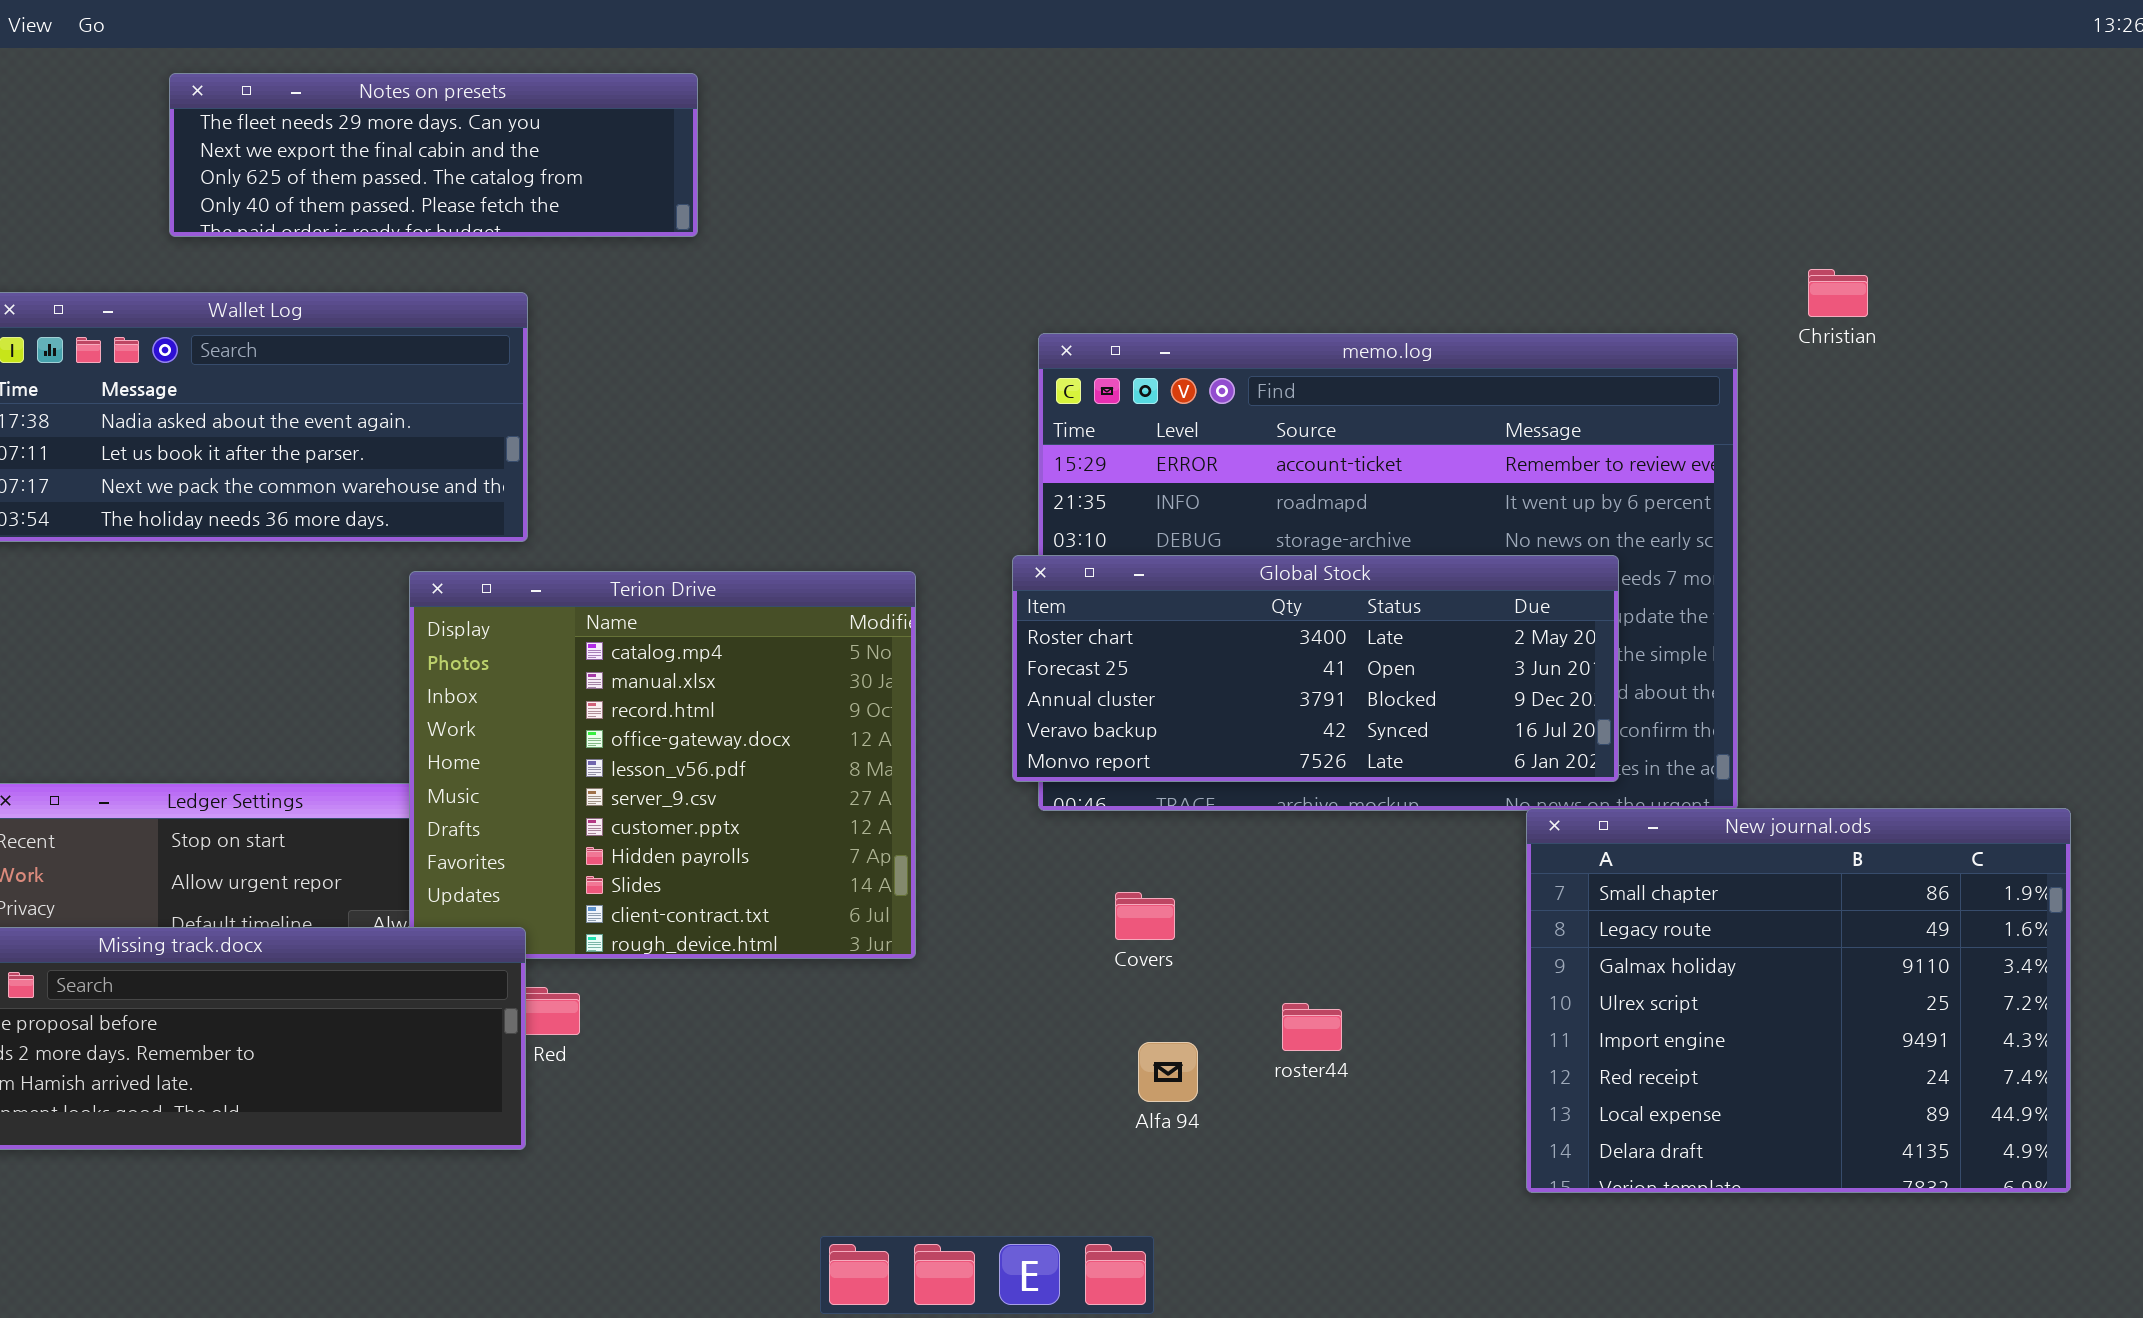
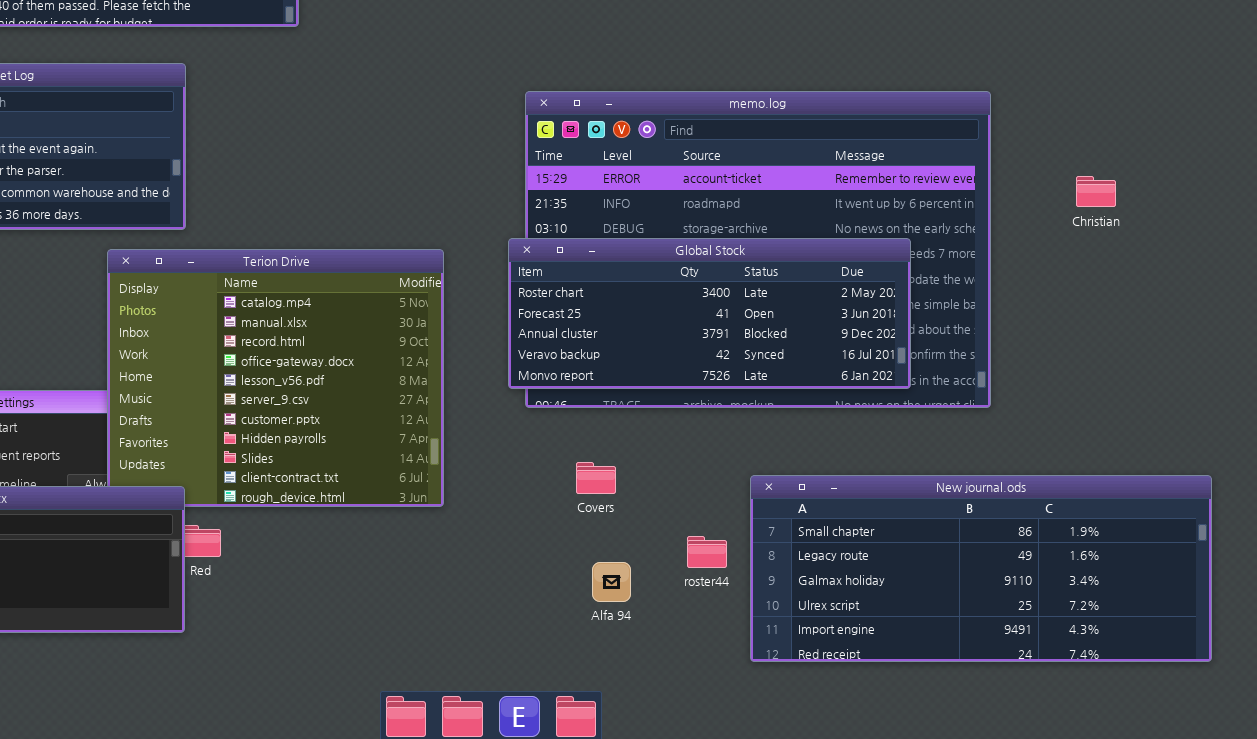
Christian: [1808,269,1868,317] -> [1076,176,1116,207], moved
New journal.ods: [1526,808,2071,1193] -> [750,475,1212,662], resized

